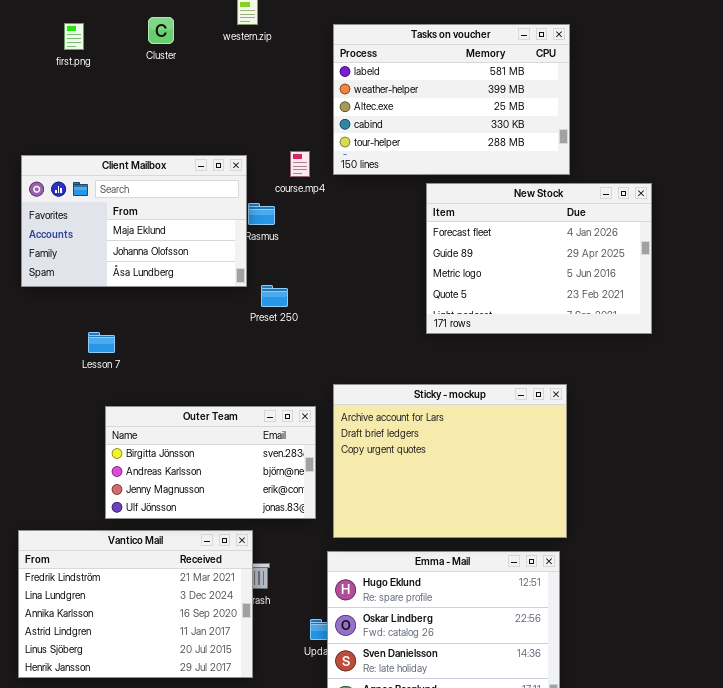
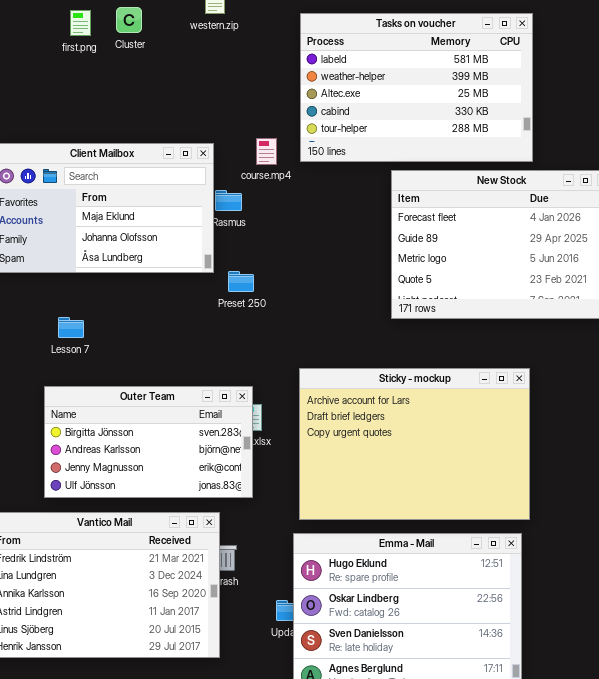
first.png: [64,23,84,50] -> [70,10,91,36], moved
Outer Team: [105,406,316,519] -> [44,386,253,498], moved

